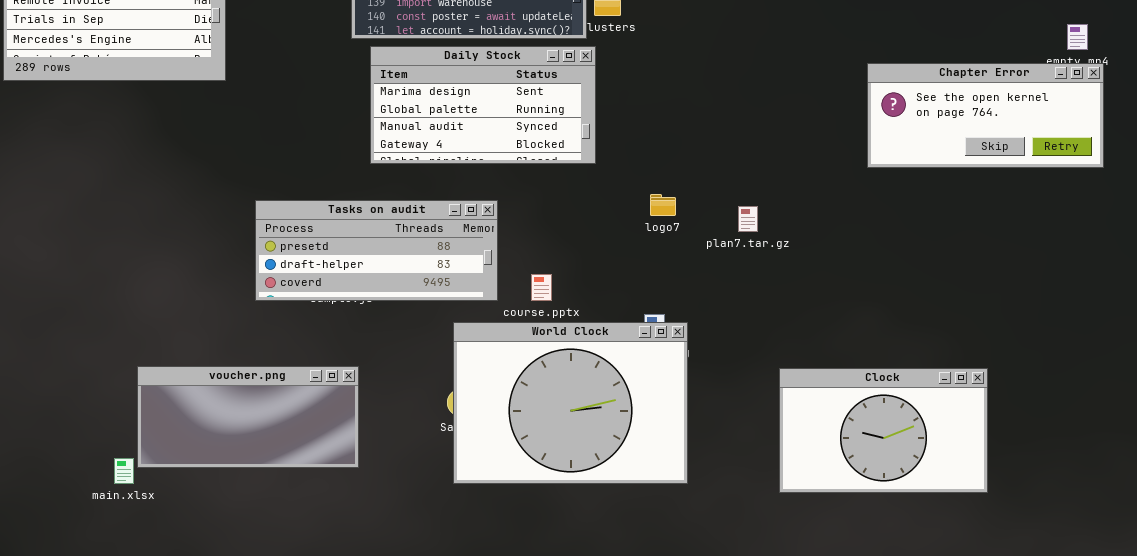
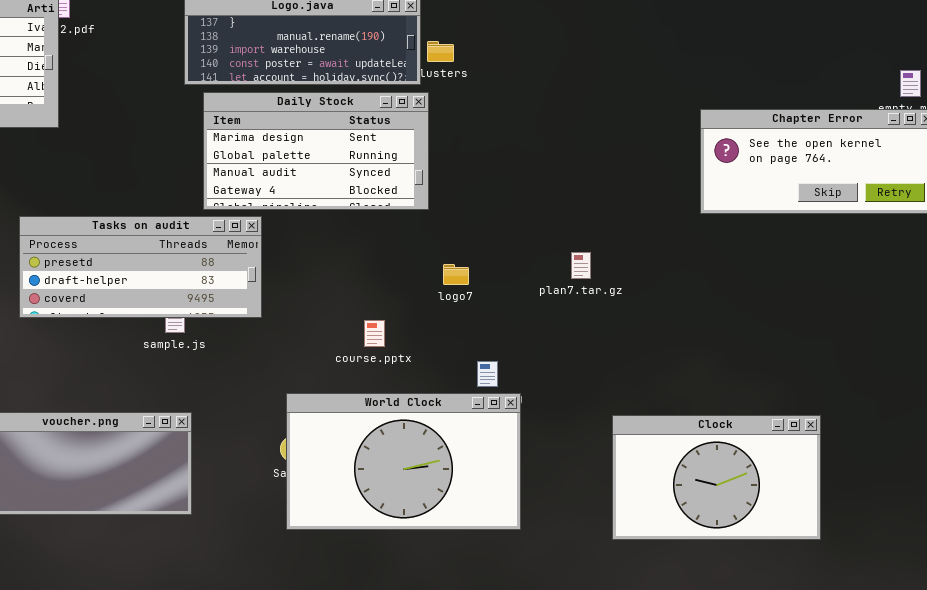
logo7: [650,194,676,216] -> [443,264,469,285], moved
Tasks on audit: [255,200,498,301] -> [19,216,262,318], moved
World Clock: [453,322,688,484] -> [286,393,521,530], resized

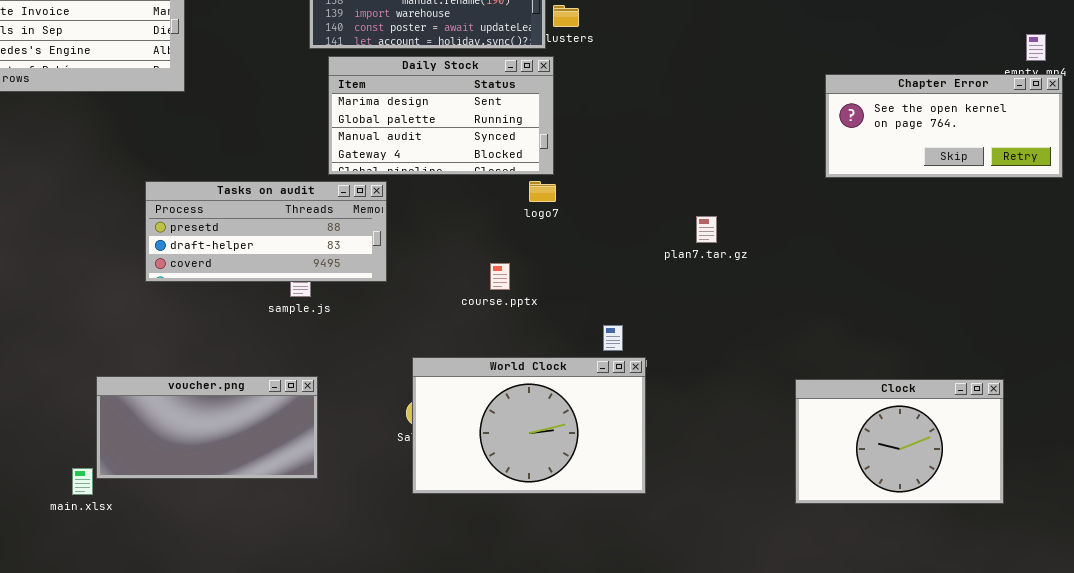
logo7: [443,264,469,285] -> [529,181,556,202], moved
course.pptx: [364,320,385,347] -> [490,263,510,290], moved
Clock: [612,415,821,540] -> [795,379,1004,504], moved

